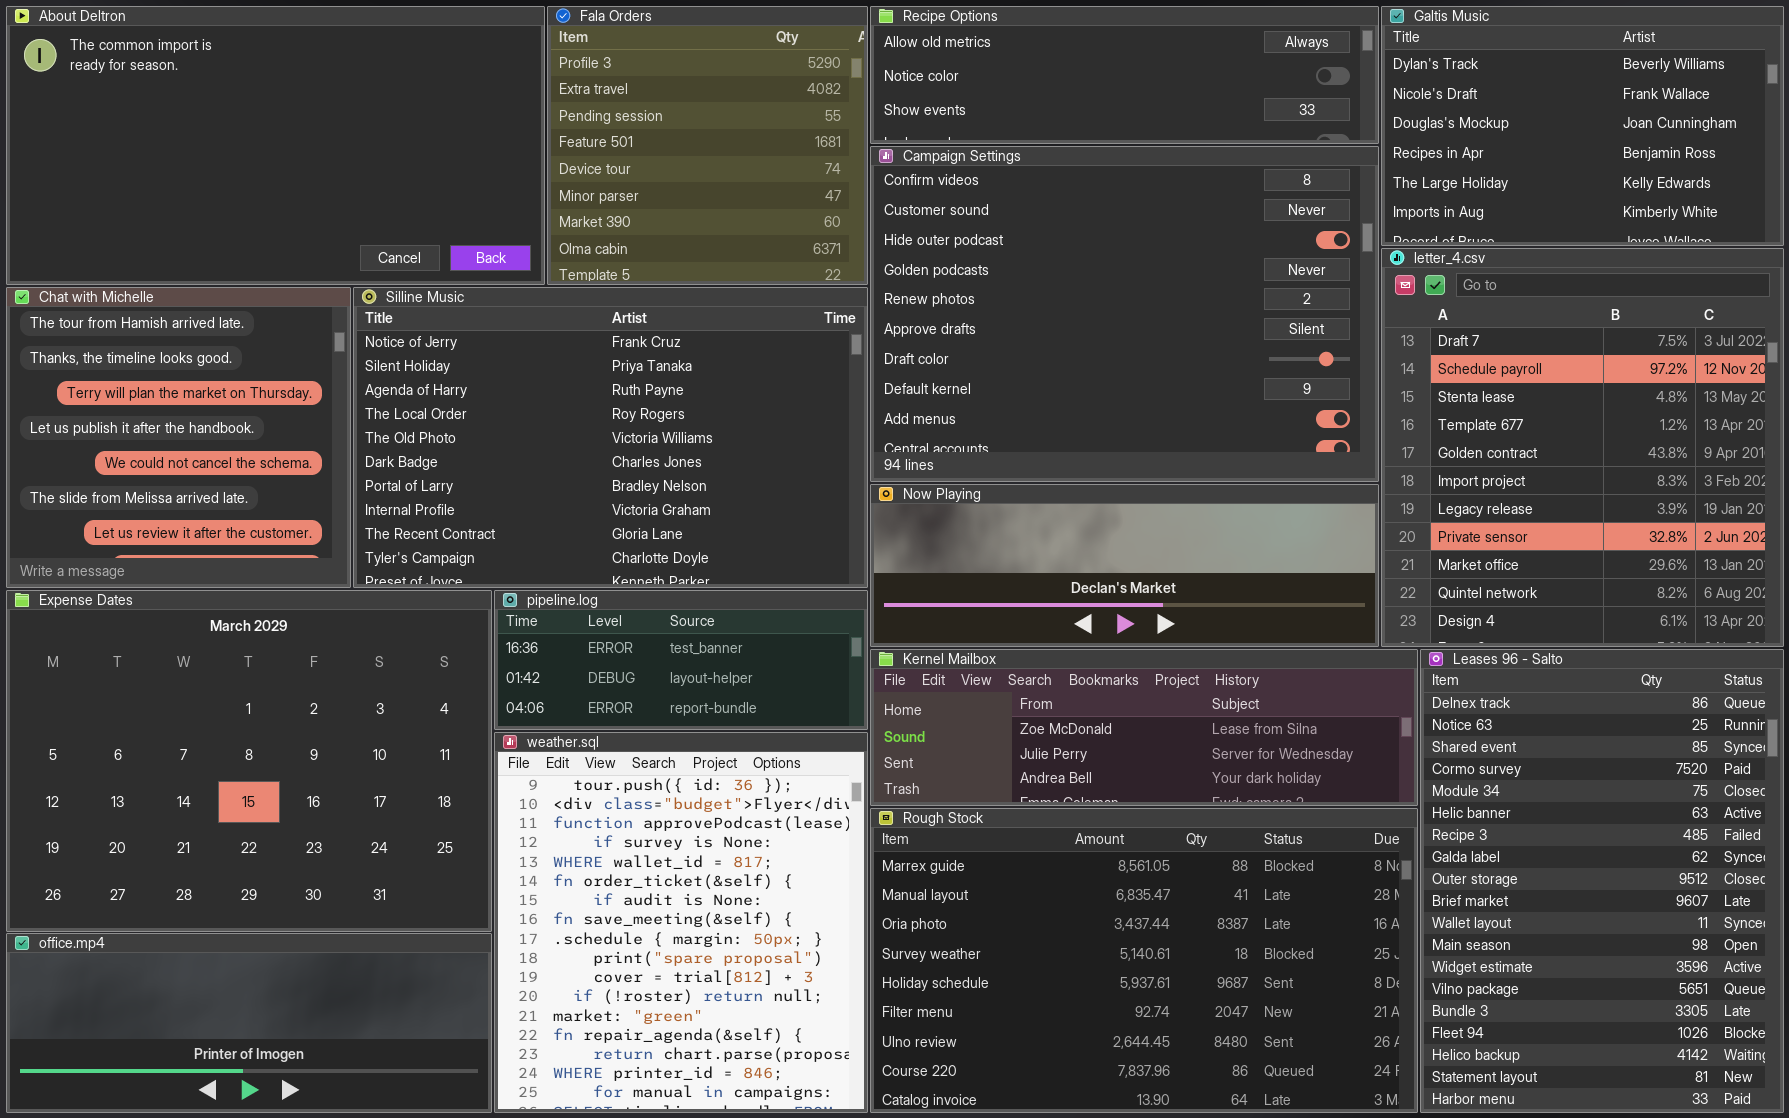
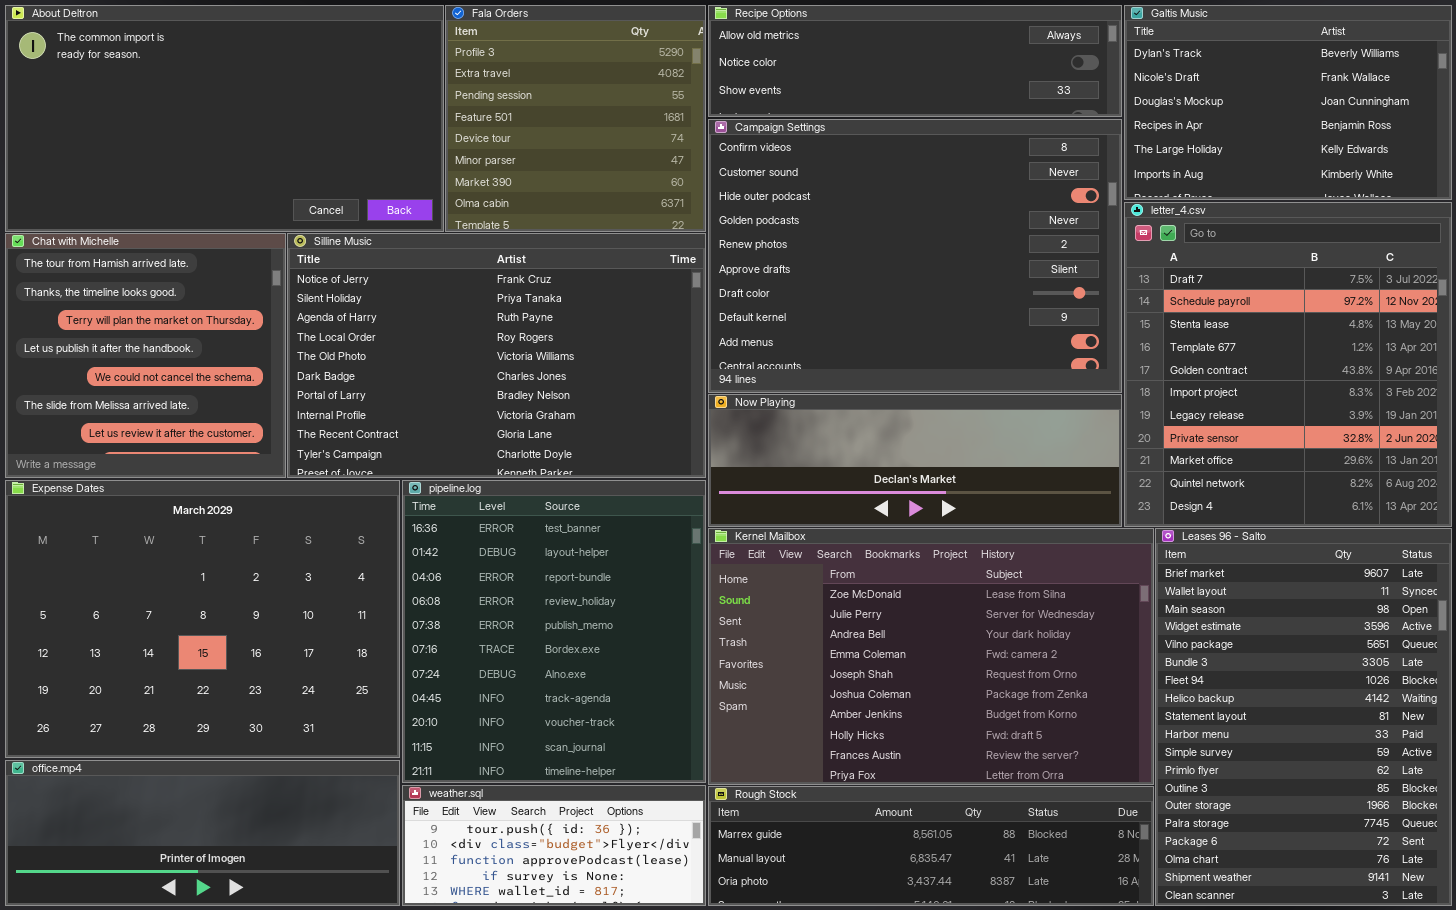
pipeline.log: [494,590,868,730] -> [402,480,706,783], resized
Kernel Mailbox: [870,649,1418,806] -> [708,528,1154,785], resized
Leases 96 - Salto: [1420,649,1784,1113] -> [1155,528,1452,906], scrolled down 9 rows
weather.sql: [494,732,868,1113] -> [402,785,706,906], resized
Rough Stock: [870,808,1418,1113] -> [708,786,1154,906], resized

